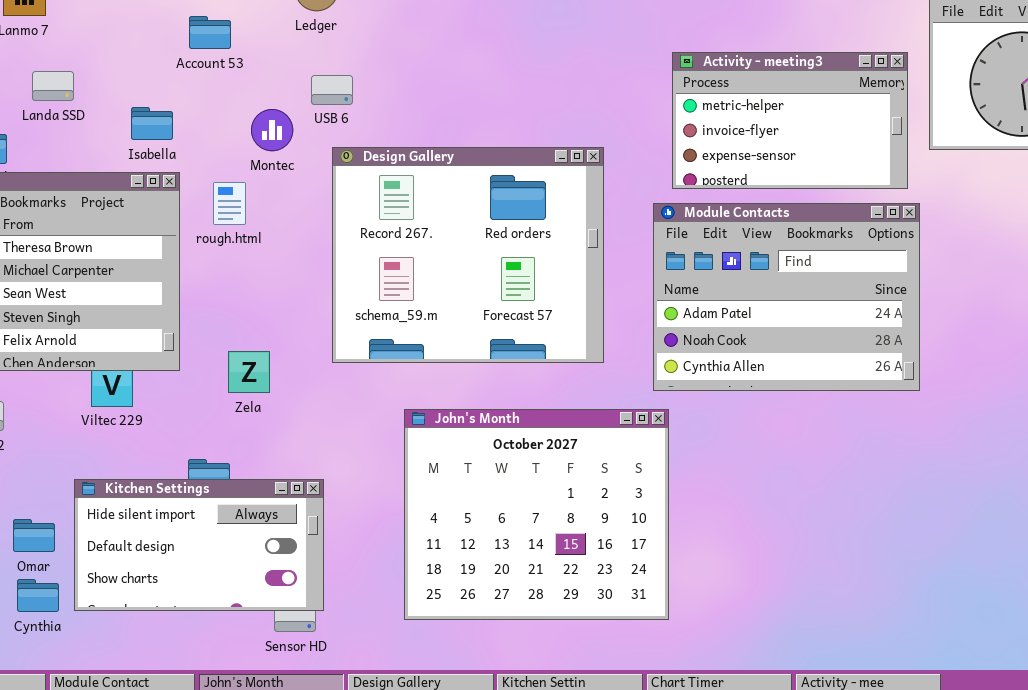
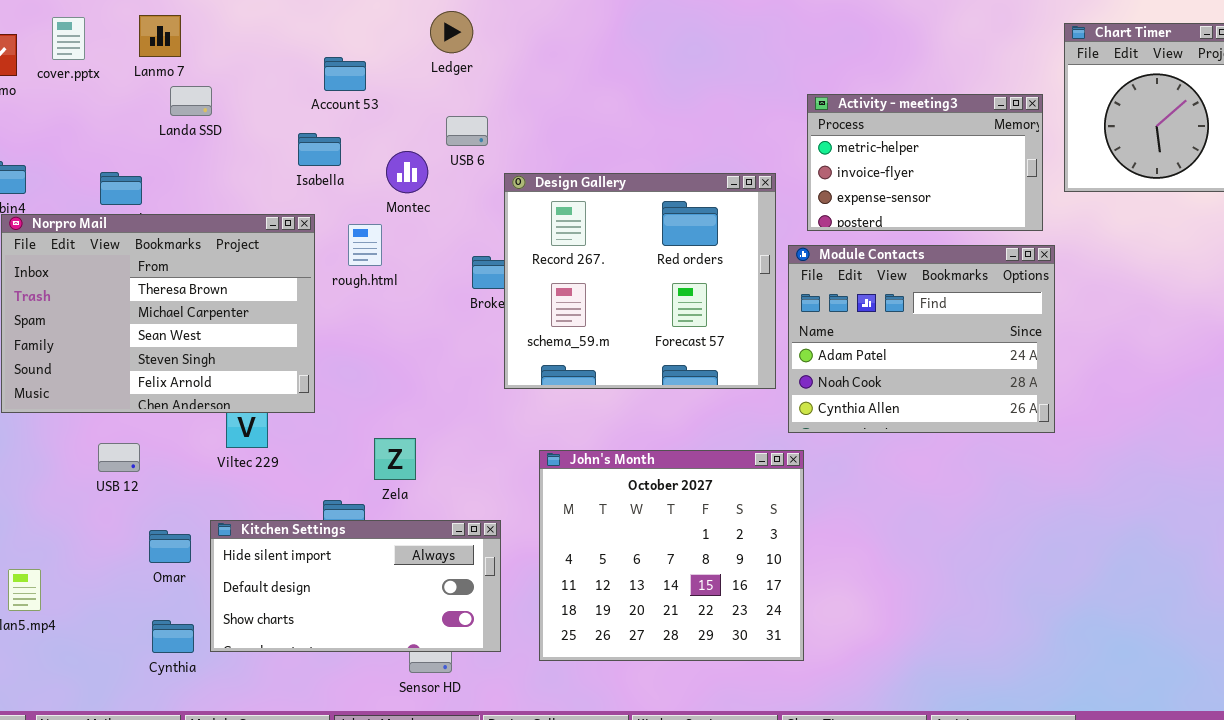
Landa SSD: [32,71,74,101] -> [170,86,212,116], moved
Isabella: [131,107,173,140] -> [298,133,341,166], moved
Design Gallery: [332,147,604,363] -> [504,173,776,389], moved
Zela: [228,351,270,393] -> [374,438,416,480], moved
Kitchen Settings: [74,479,324,611] -> [210,520,501,652], resized
Omar: [13,519,55,552] -> [149,530,191,563], moved

